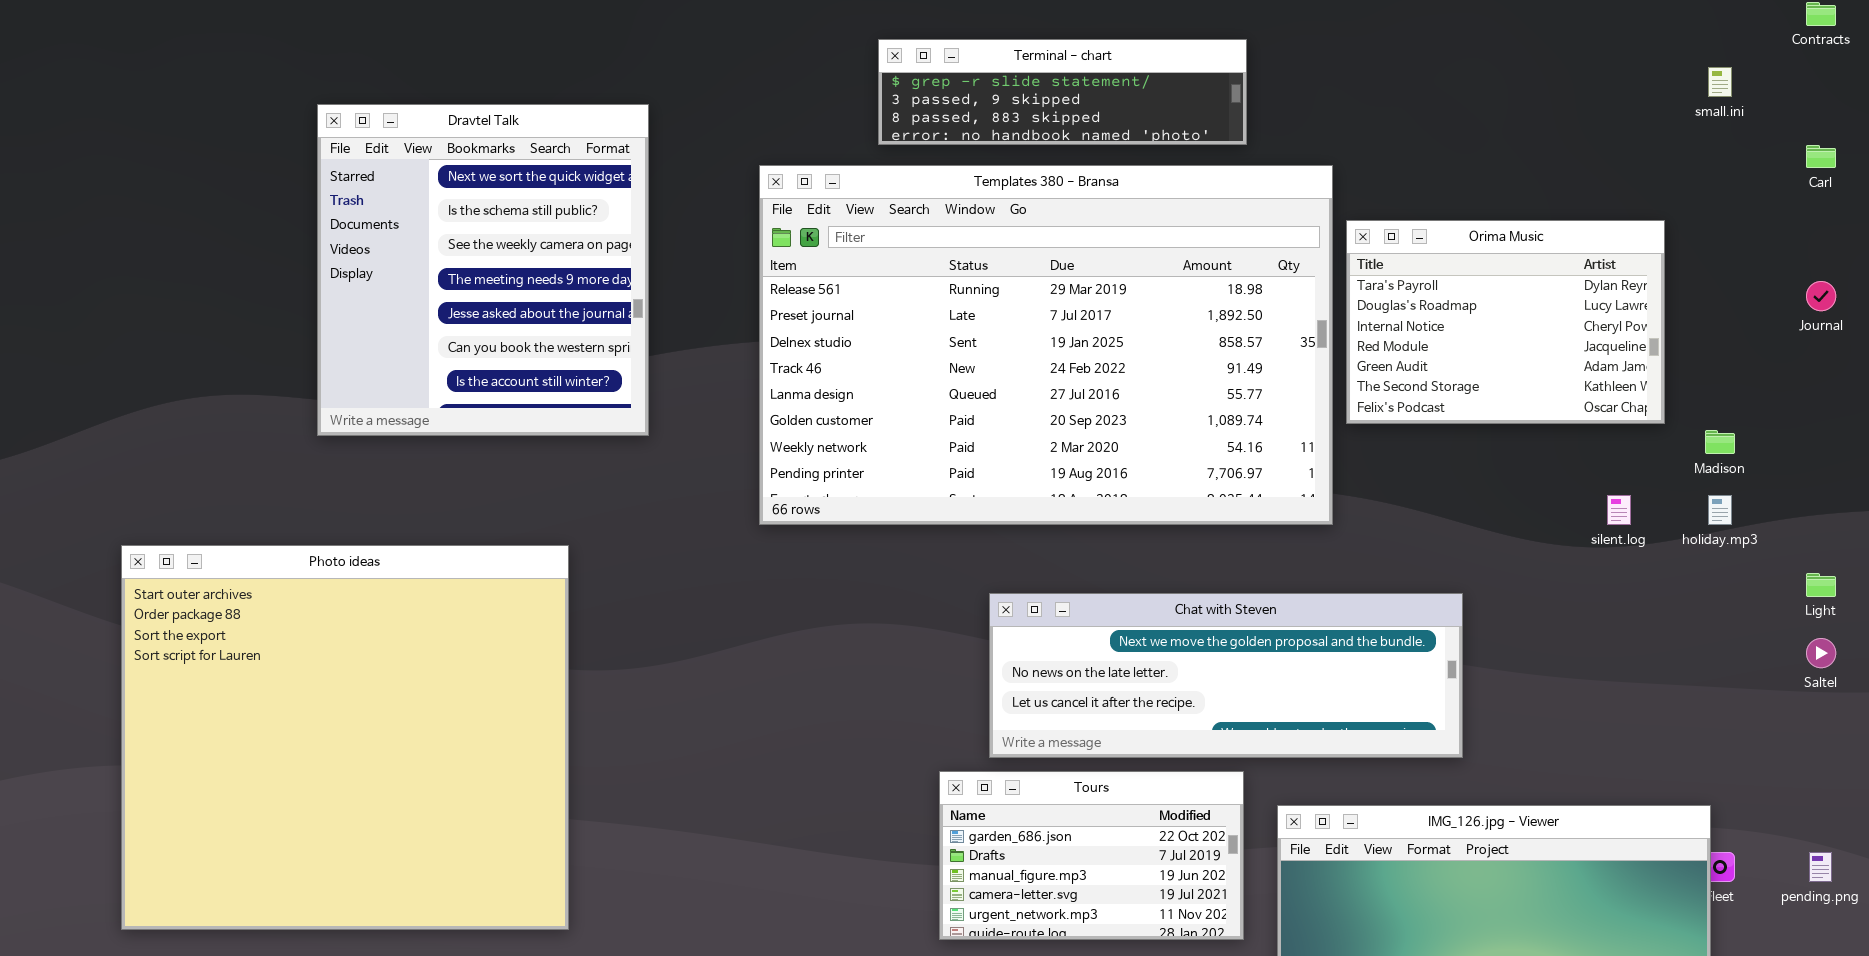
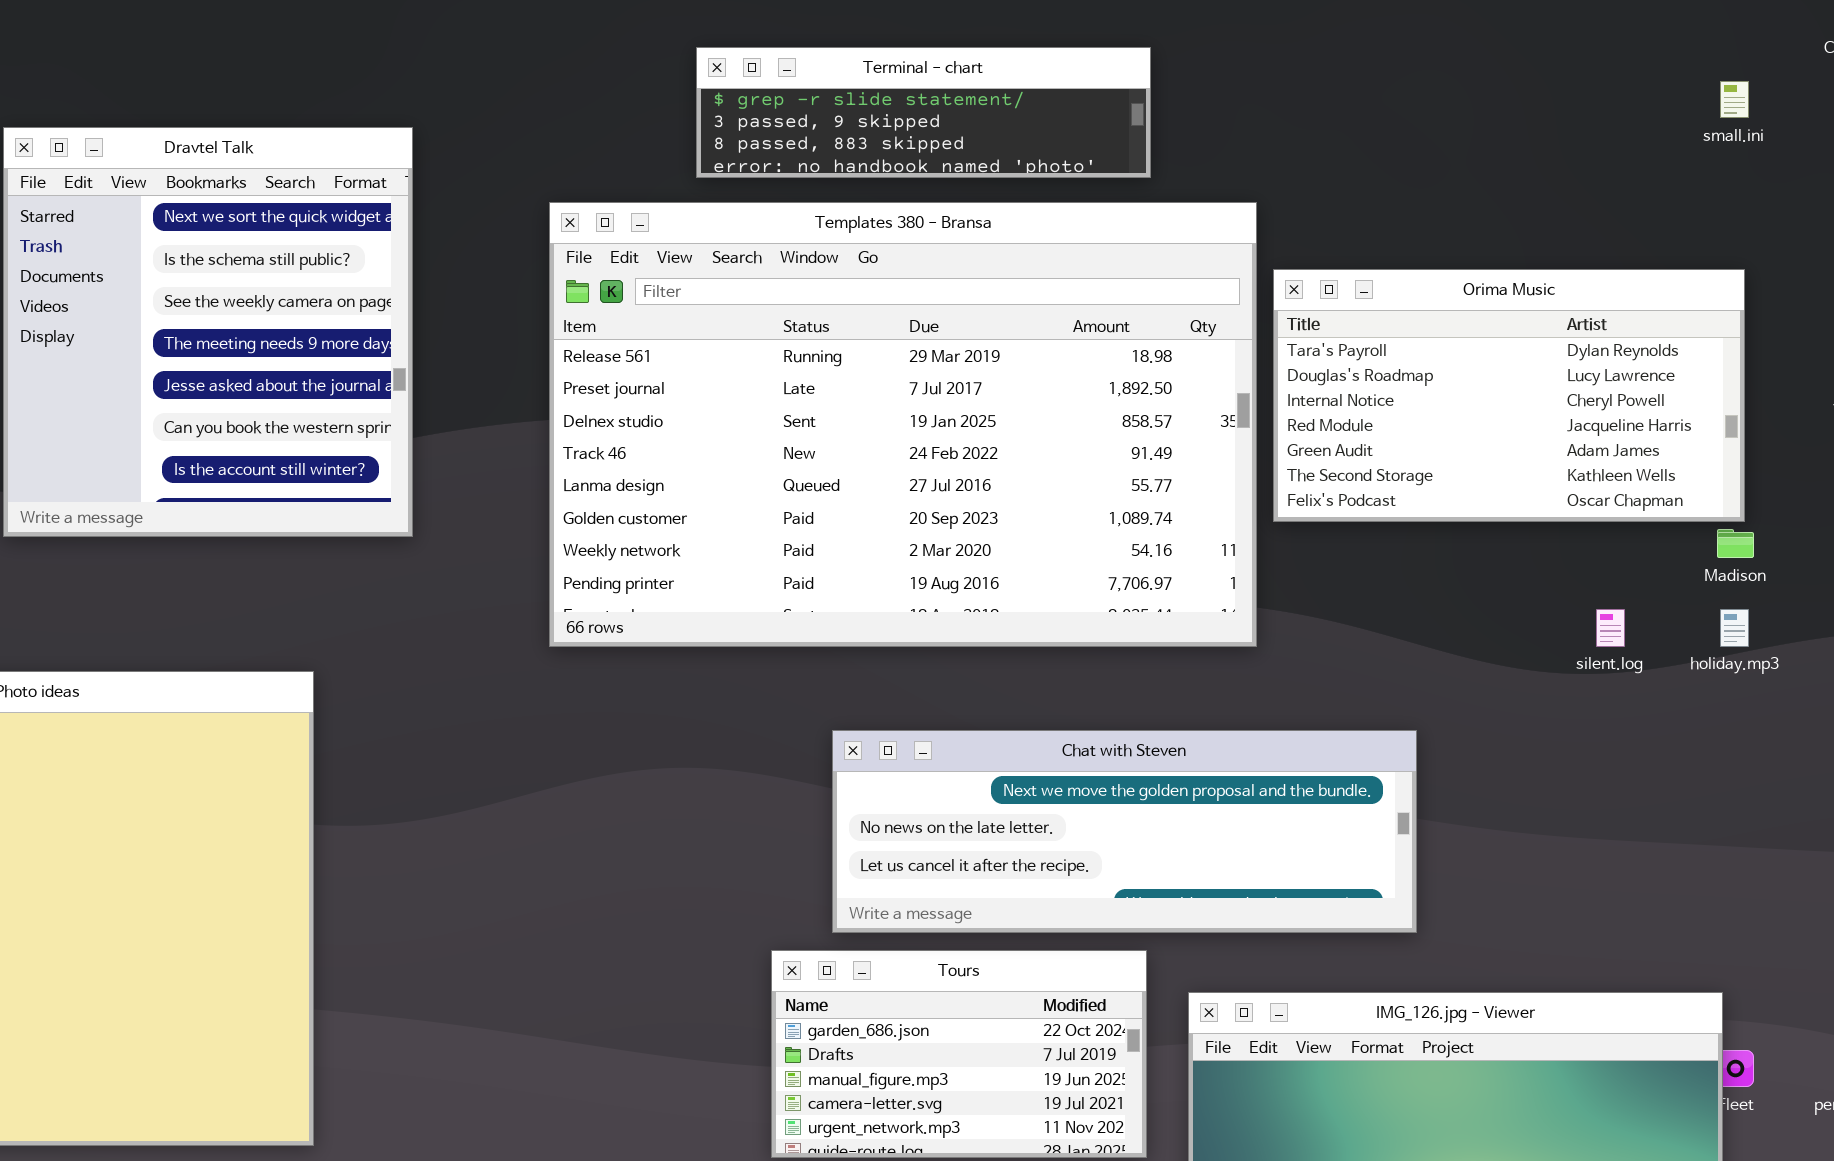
Orima Music: [1346,220,1665,424] -> [1273,269,1745,522], resized

